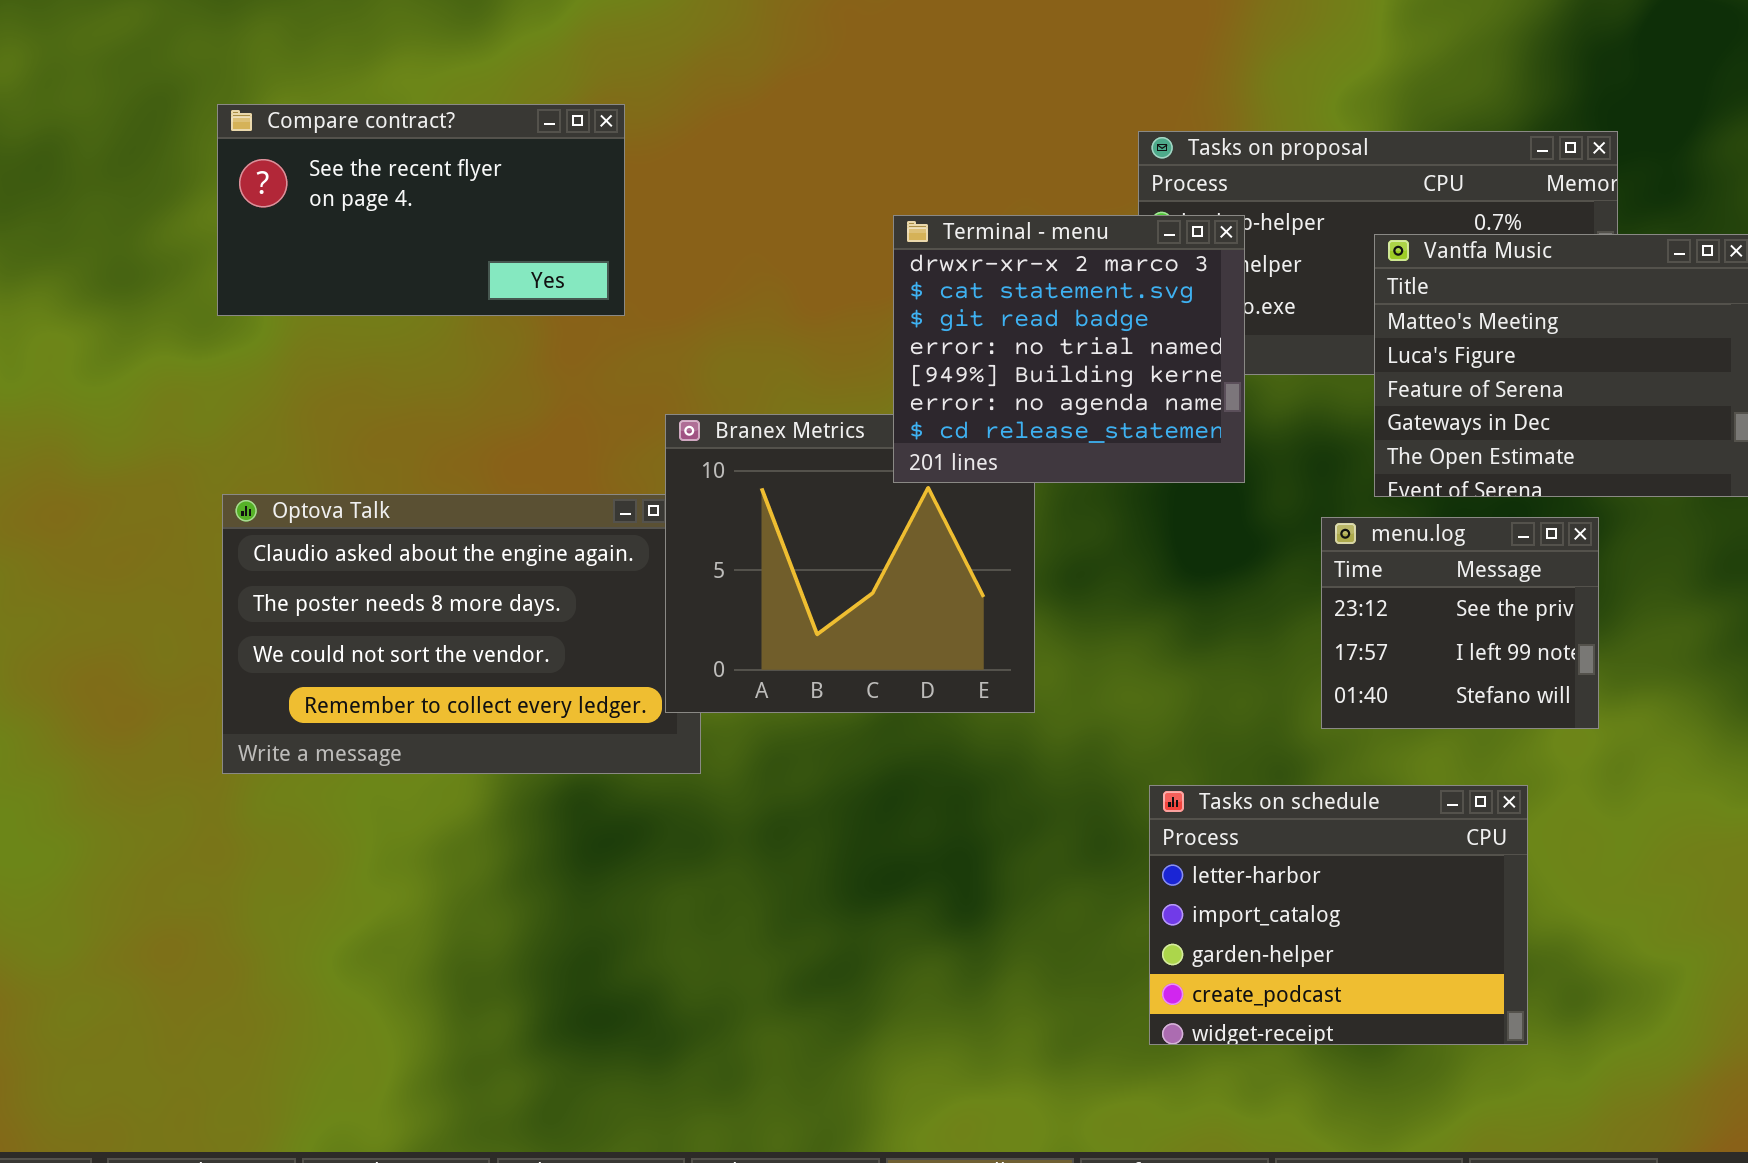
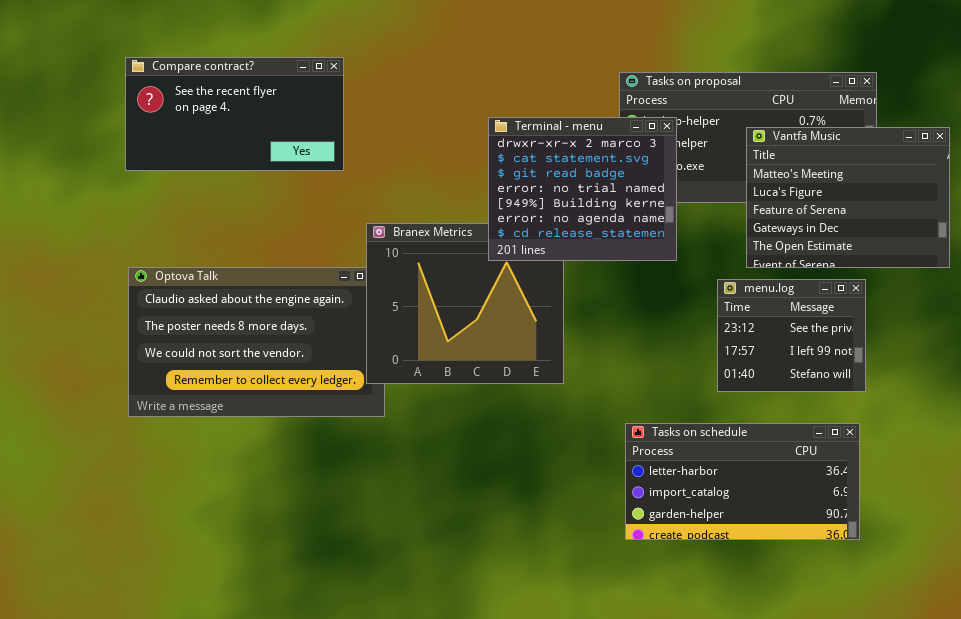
Tasks on schedule: [1149,785,1528,1045] -> [625,423,860,540], resized

